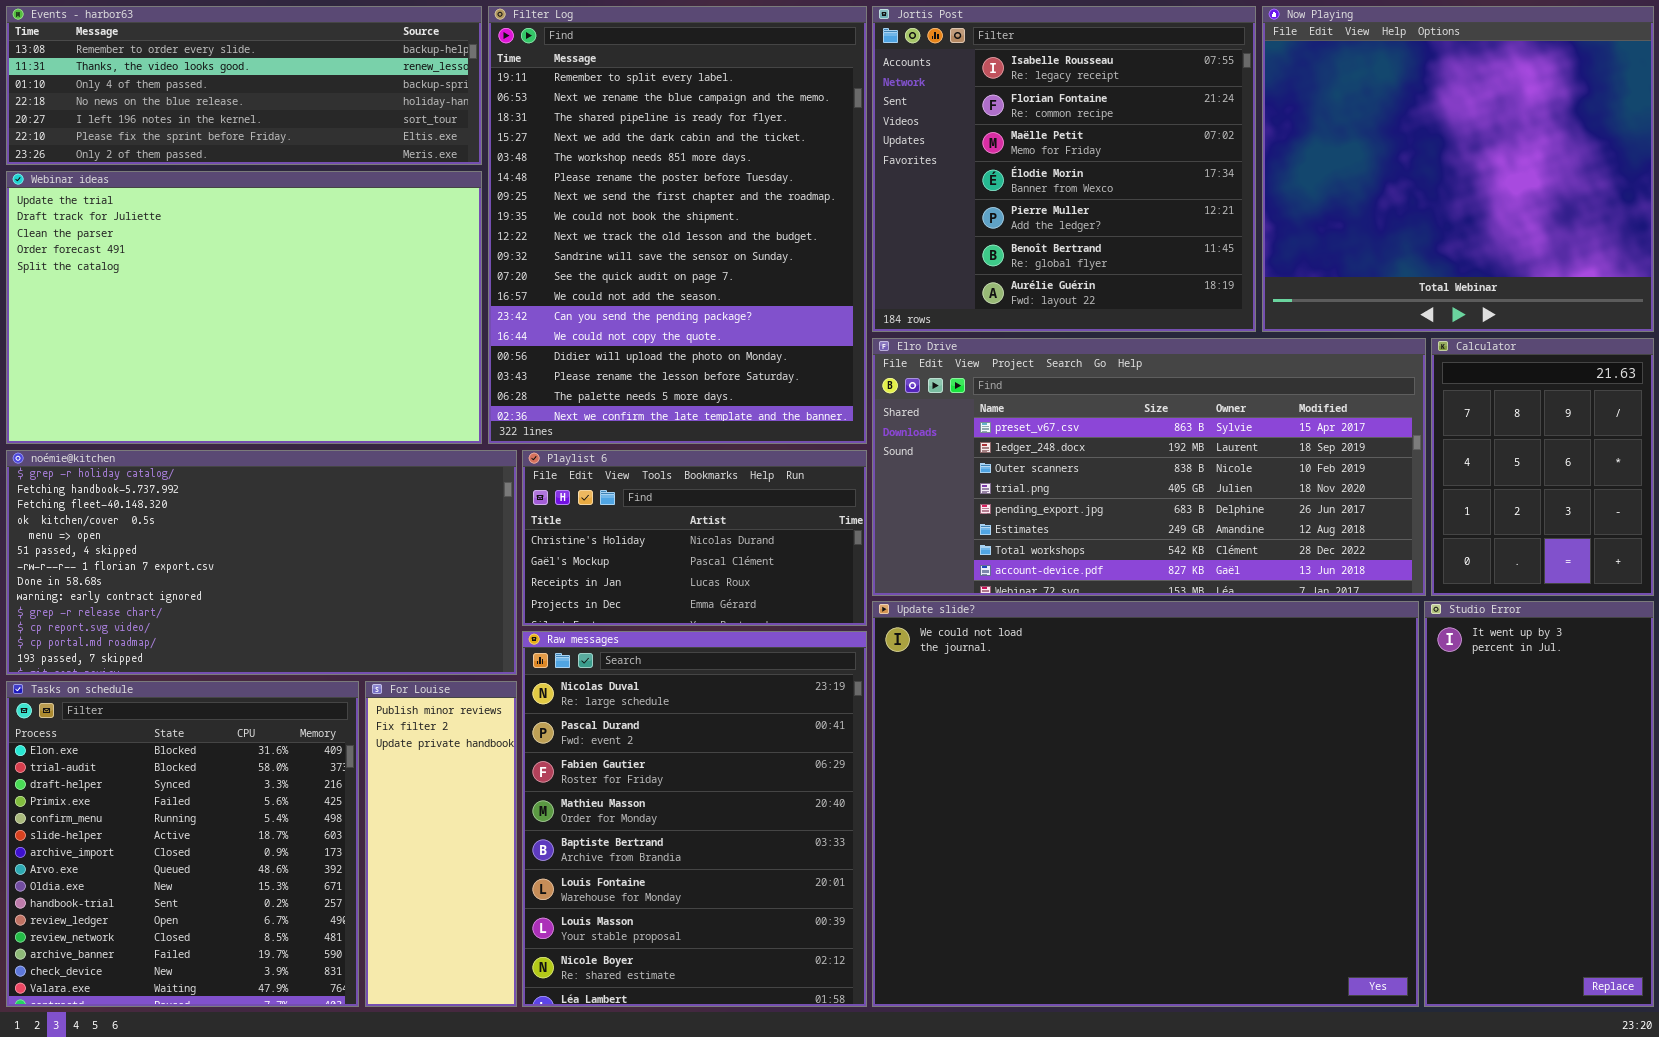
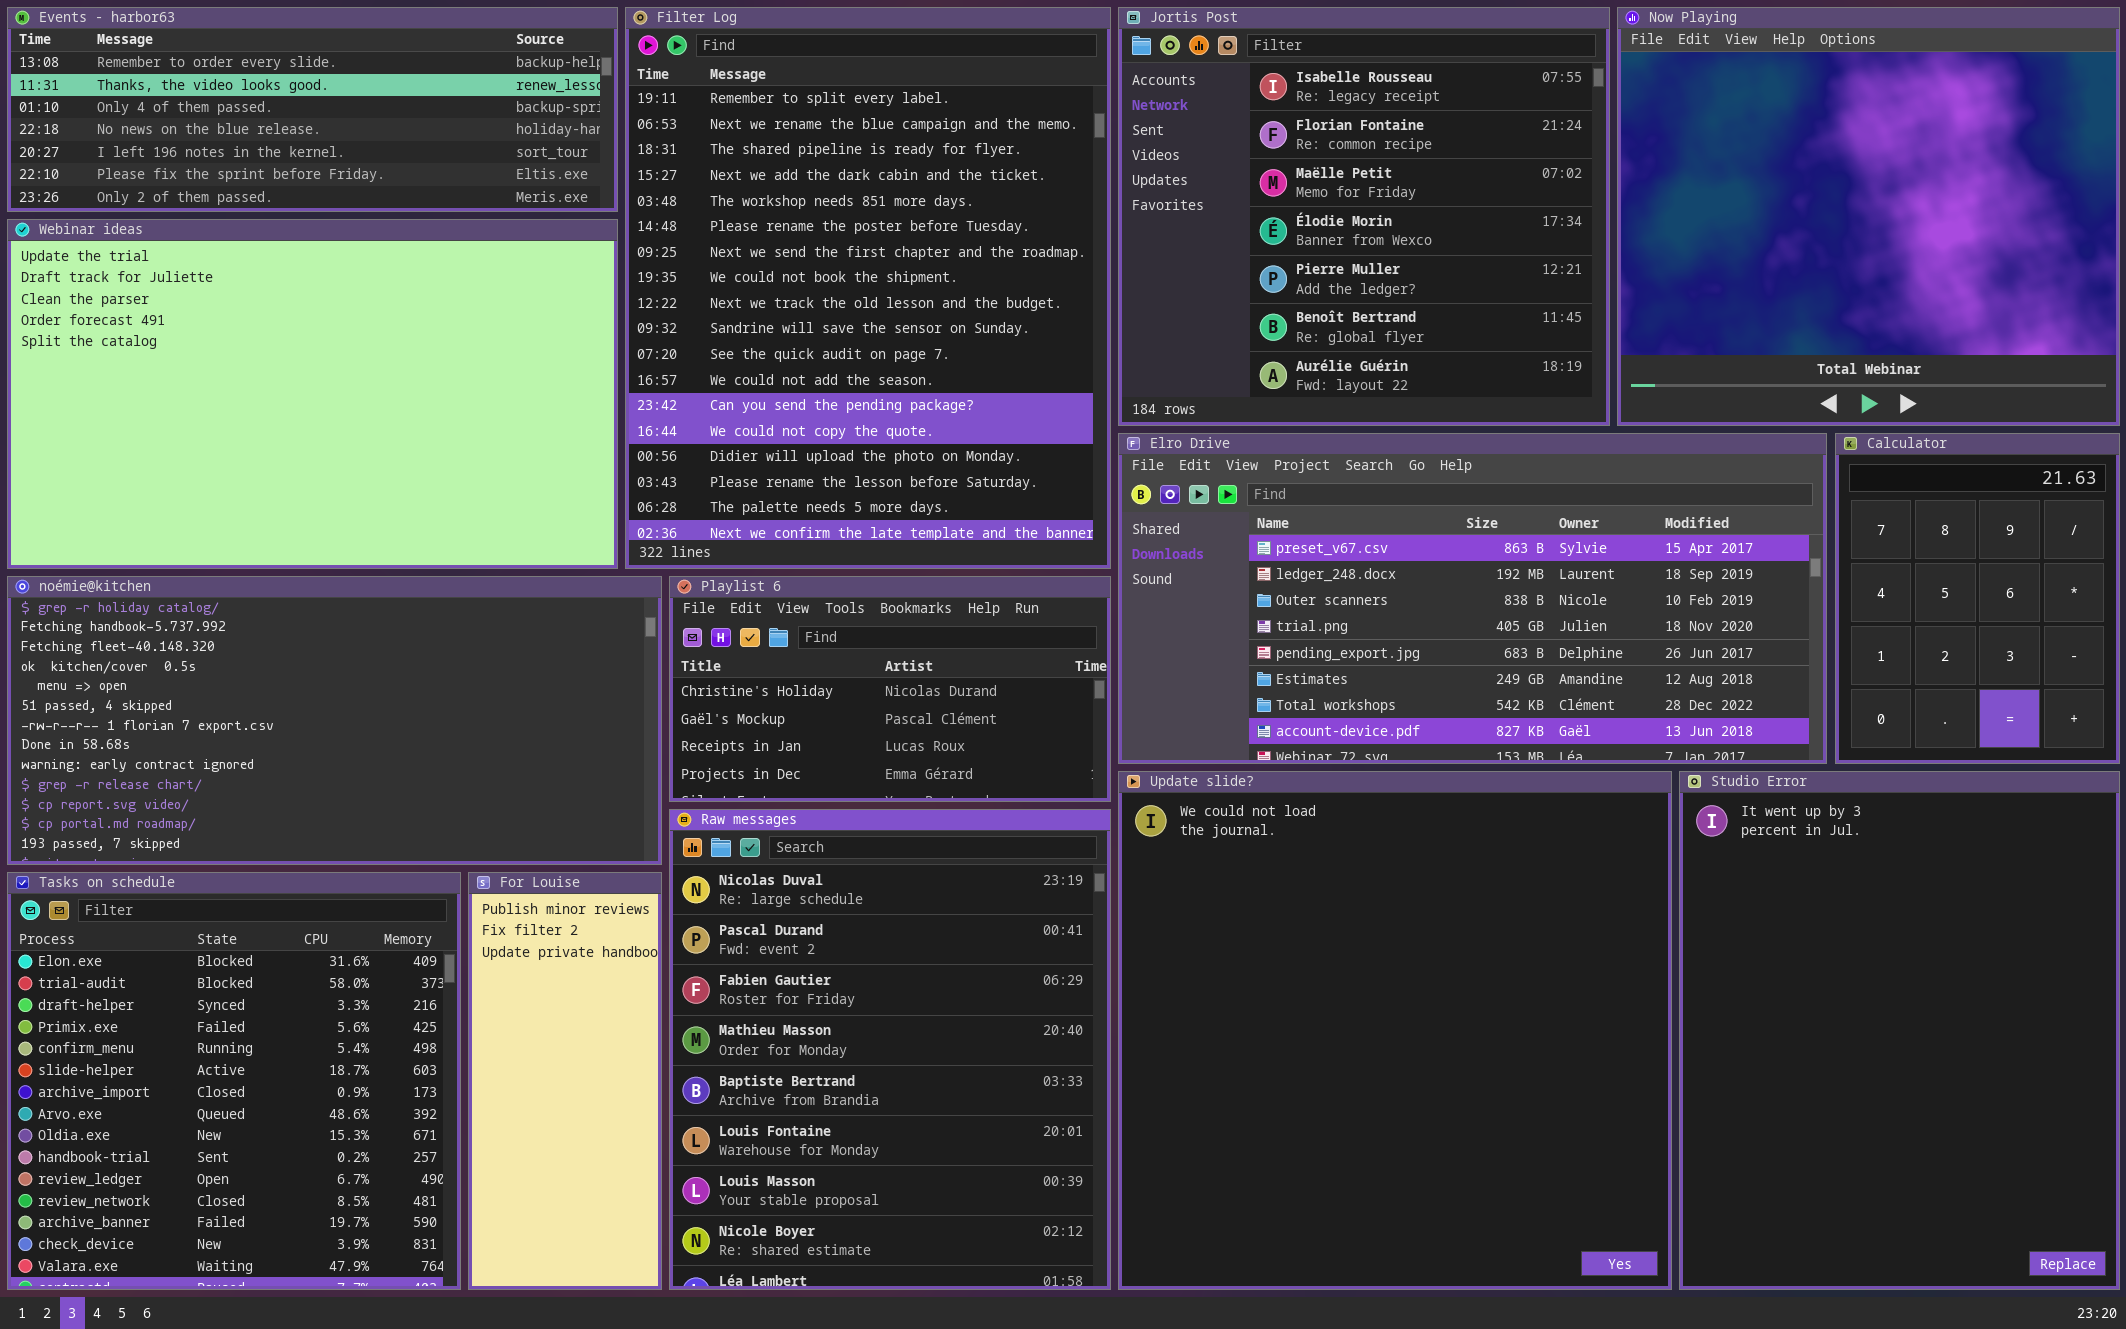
Update slide?: [872,601,1419,1007] -> [1118,771,1672,1290], resized
Studio Error: [1424,601,1654,1007] -> [1679,771,2120,1290], resized

